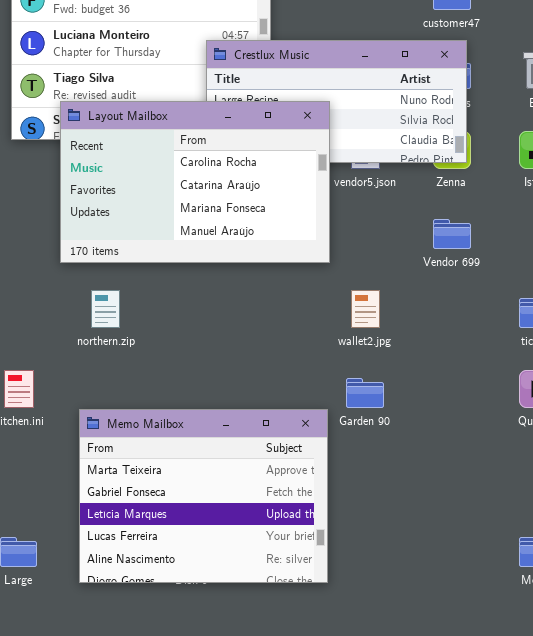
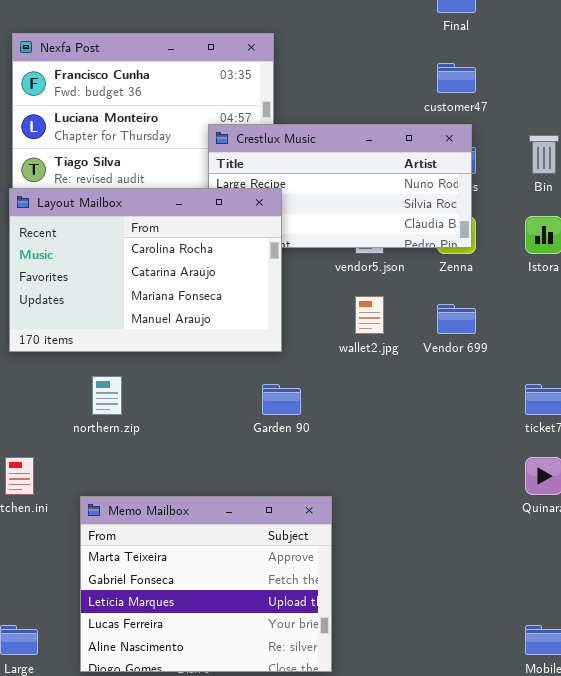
Layout Mailbox: [60,101,330,263] -> [9,188,282,352], moved
wallet2.jpg: [351,290,380,328] -> [355,296,384,334], moved
Garden 90: [346,378,384,408] -> [262,384,301,415], moved

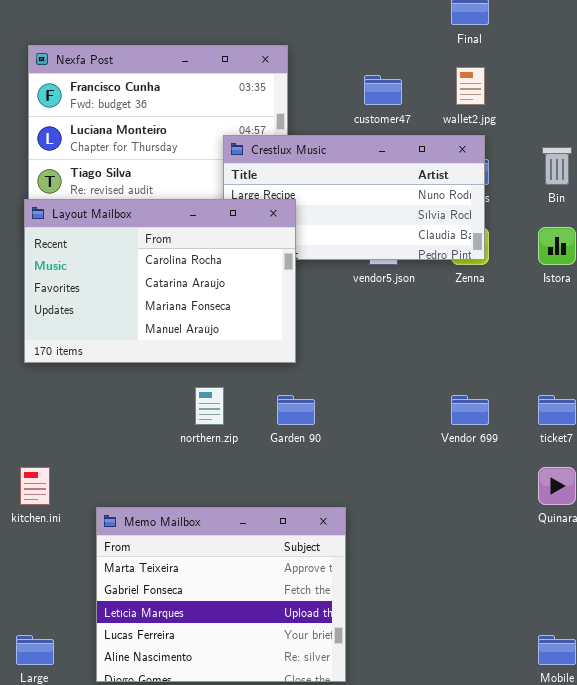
customer47: [437,63,476,93] -> [364,75,402,105], moved
wallet2.jpg: [355,296,384,334] -> [456,67,485,105], moved
Vendor 699: [437,304,476,334] -> [451,395,489,425], moved
northern.zip: [92,376,122,415] -> [195,387,224,425], moved

